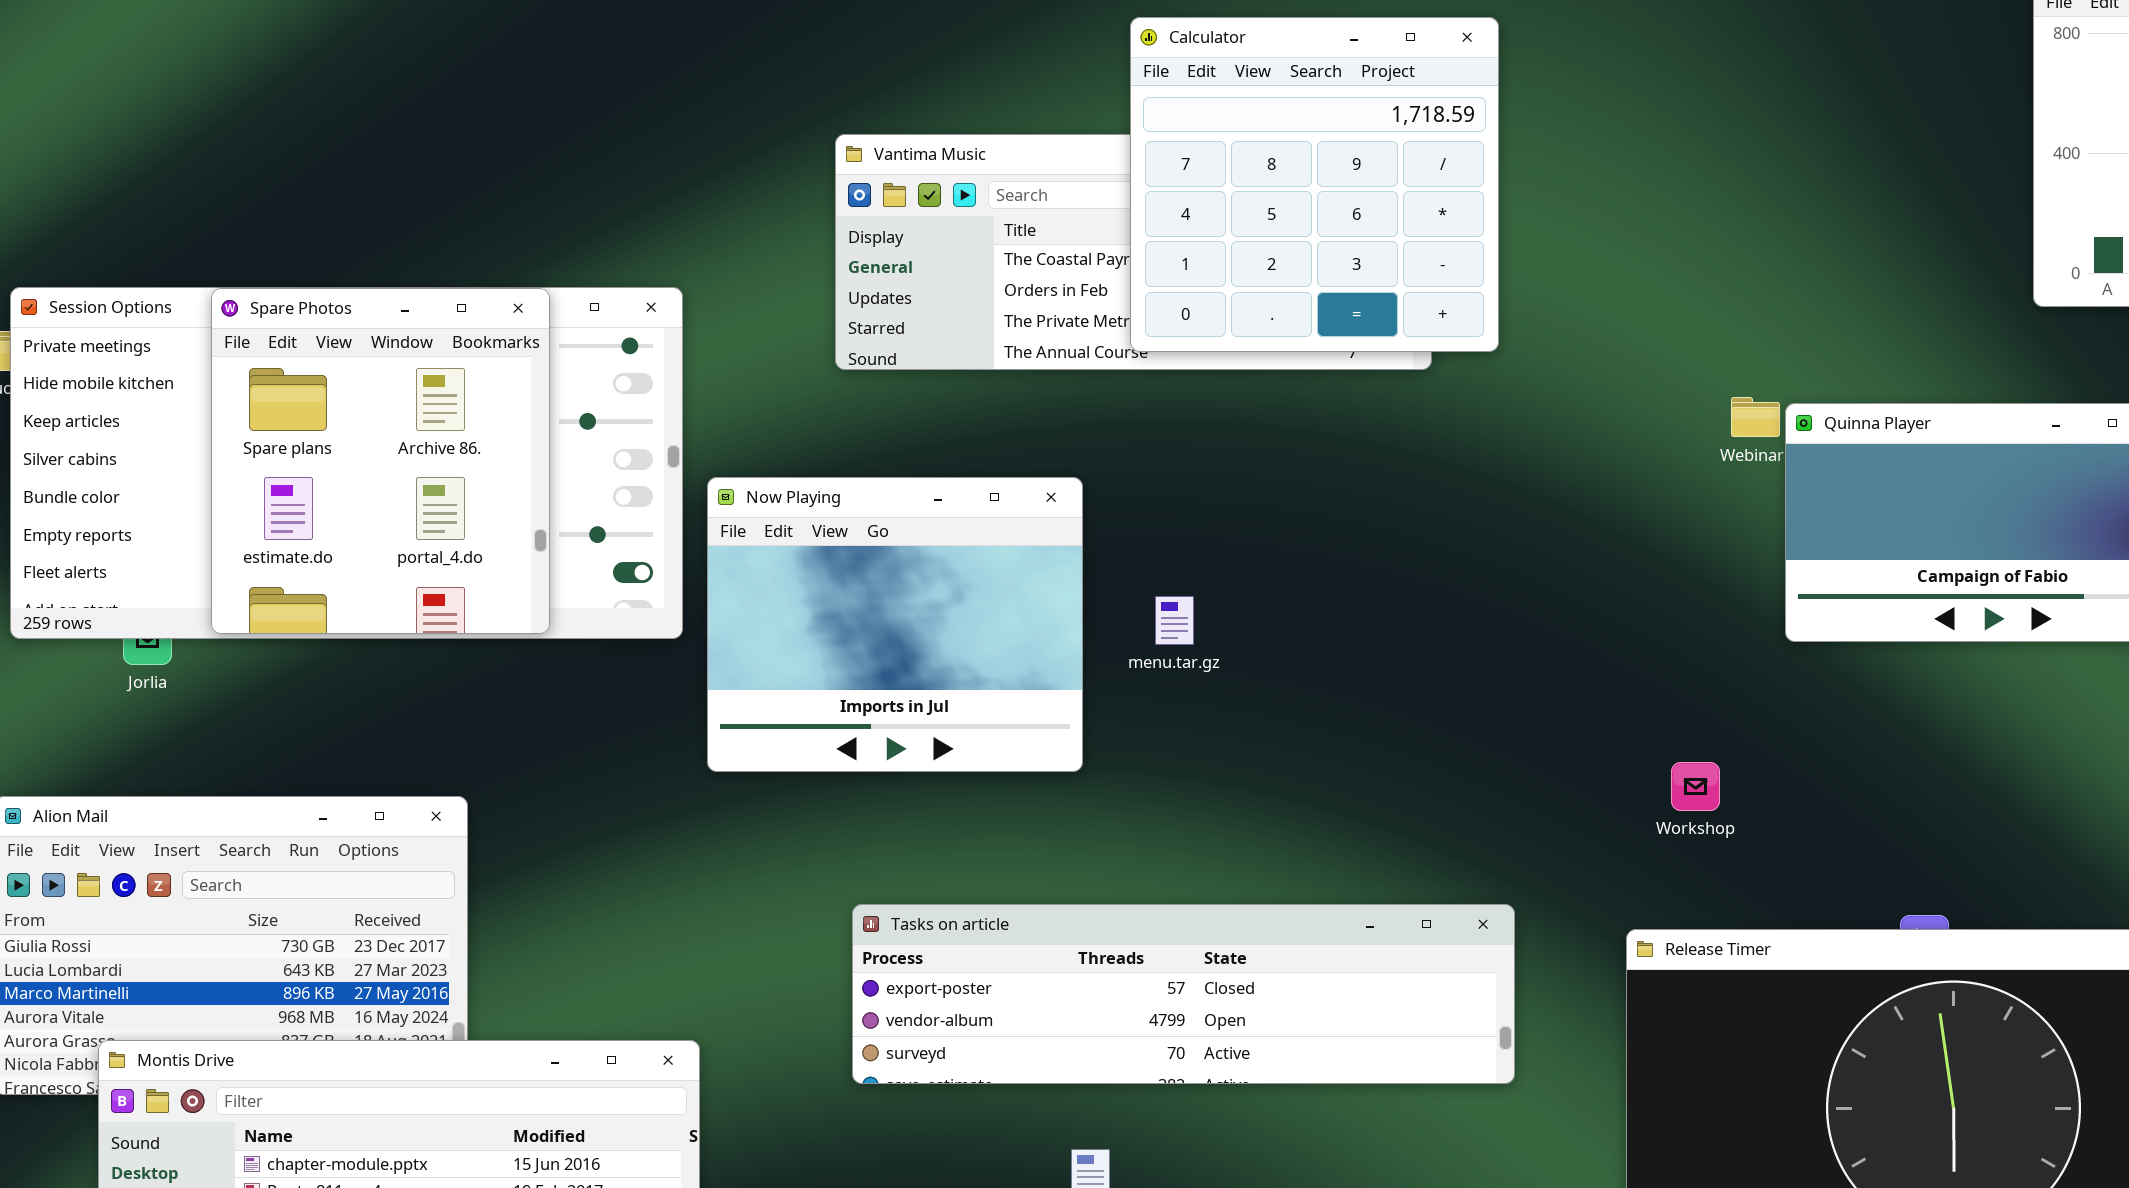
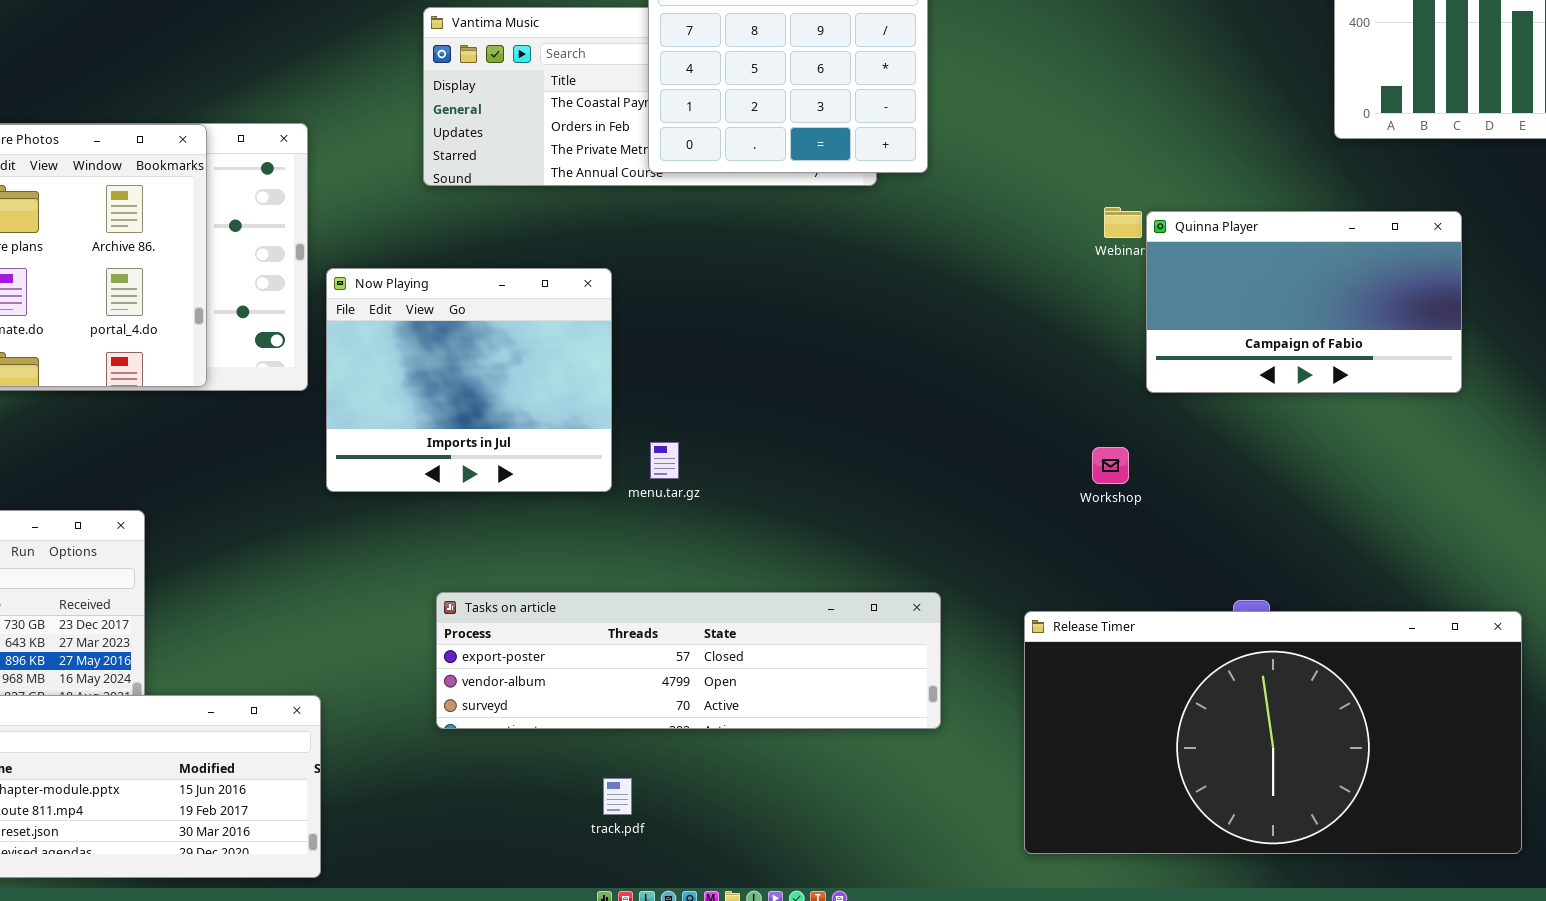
menu.tar.gz: [1155,596,1194,645] -> [650,442,679,479], moved
Workshop: [1671,762,1720,811] -> [1092,447,1129,484], moved

